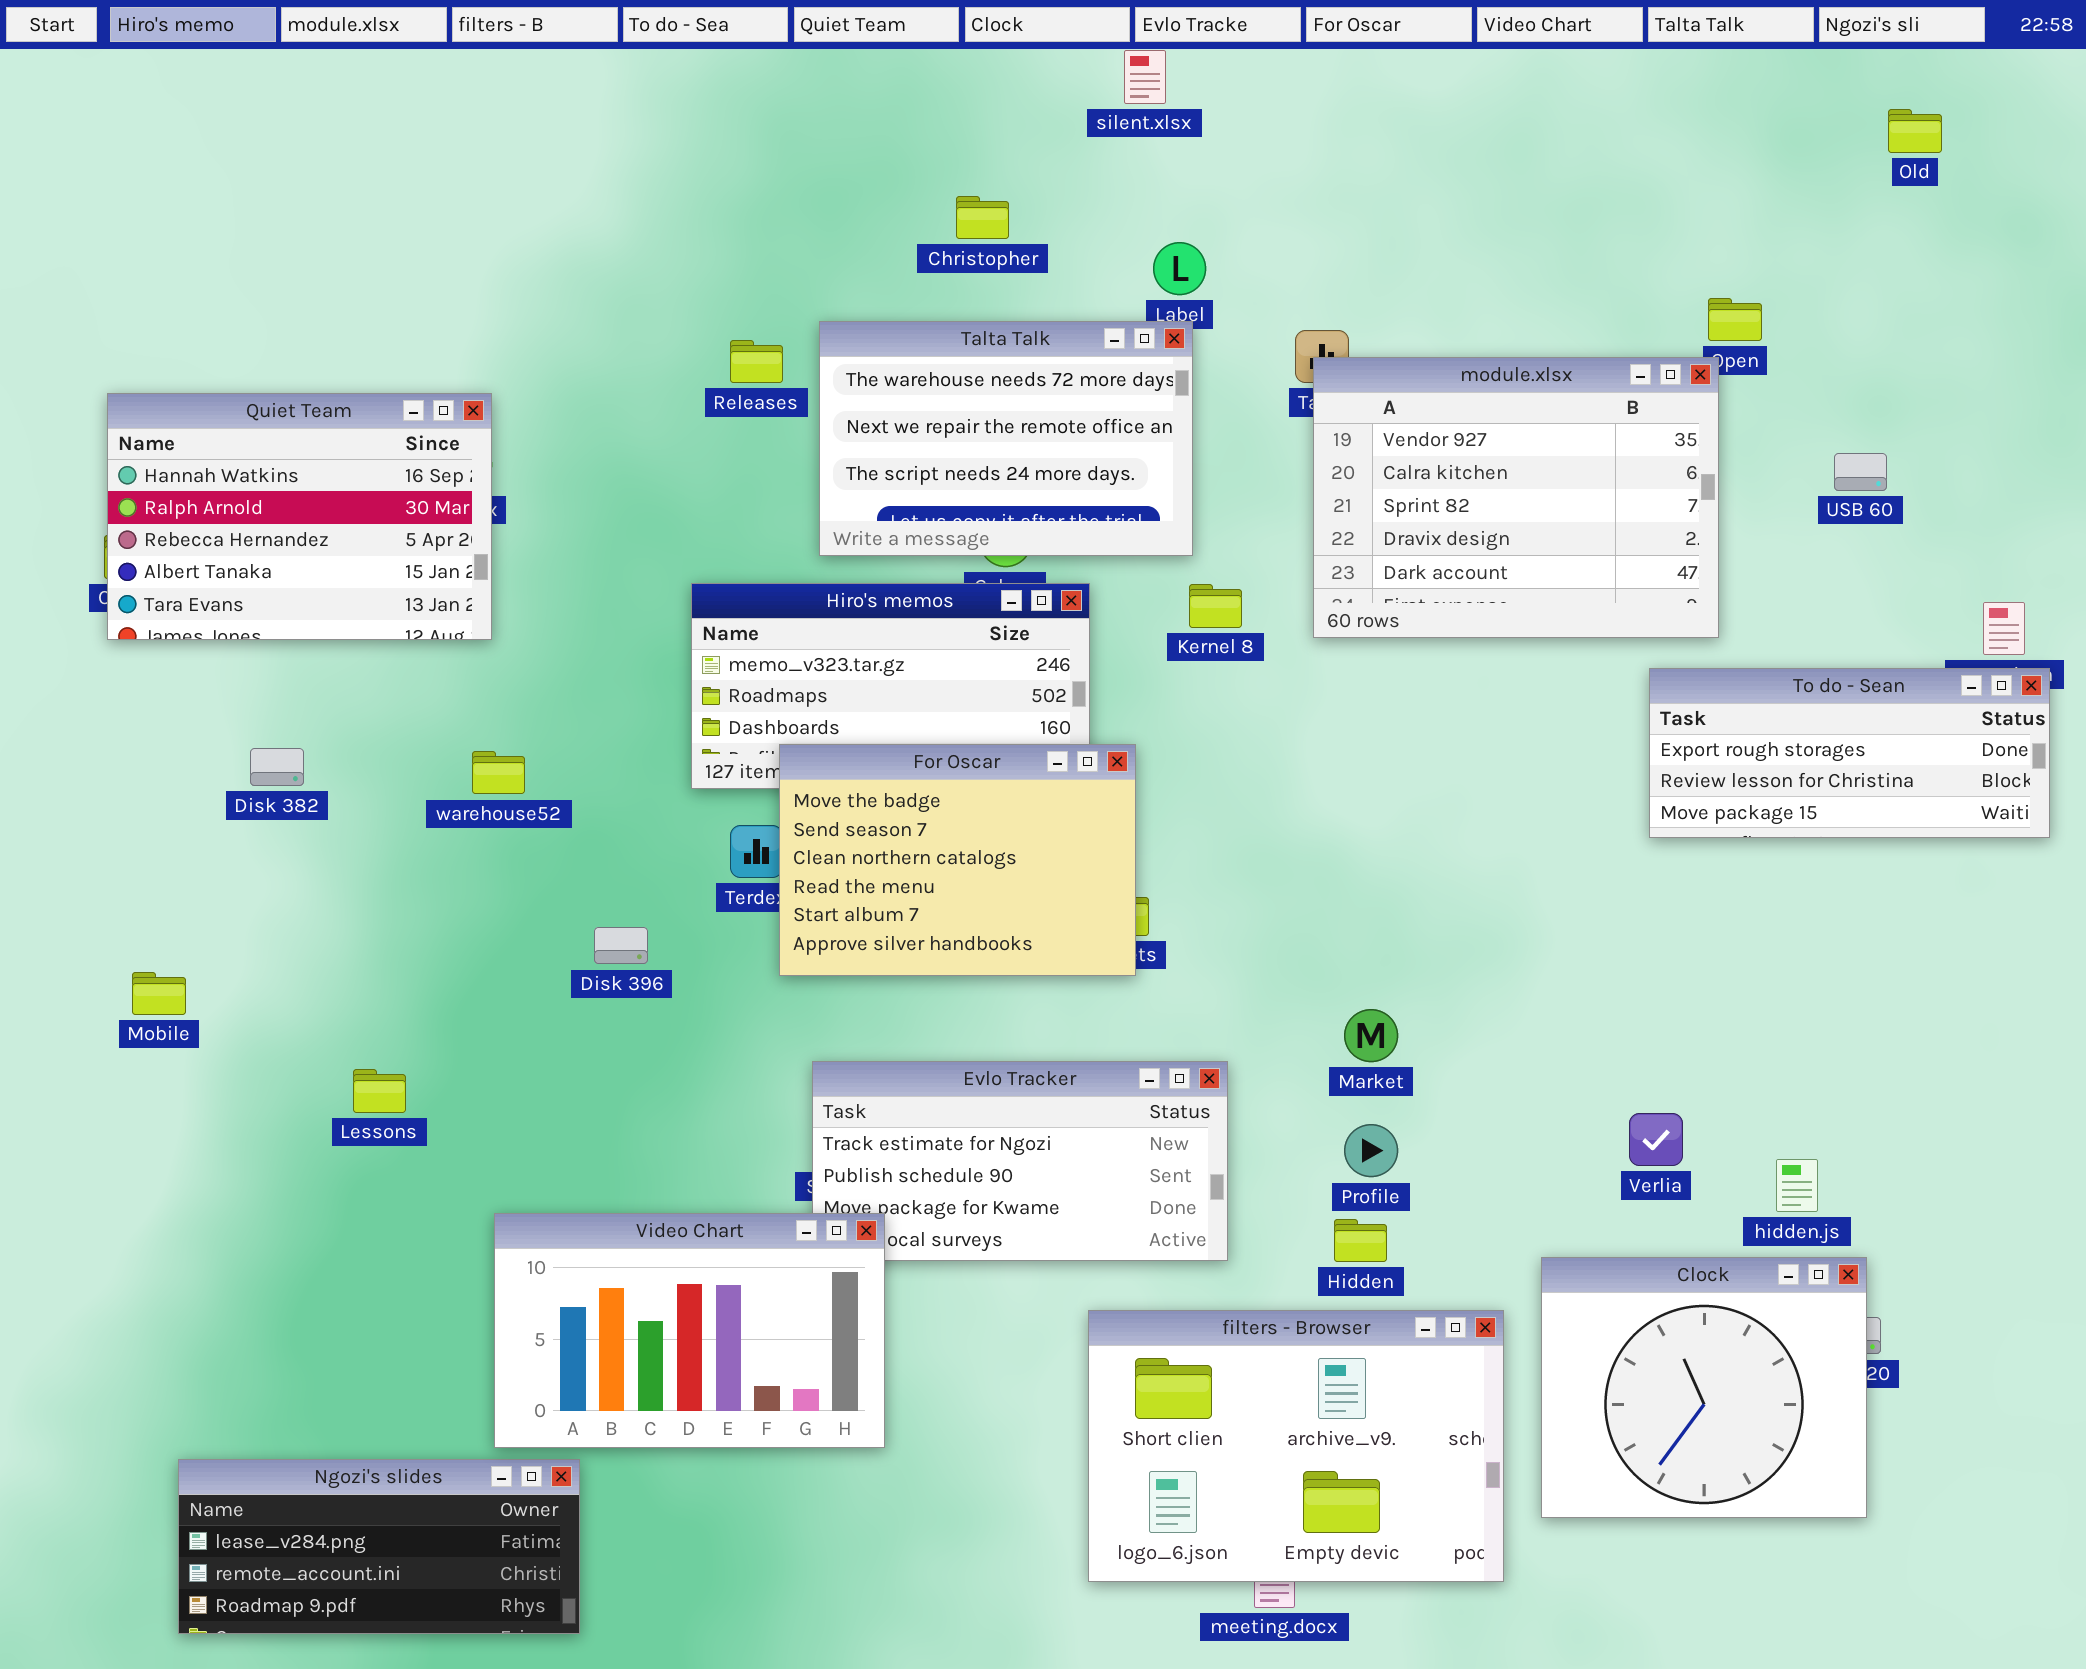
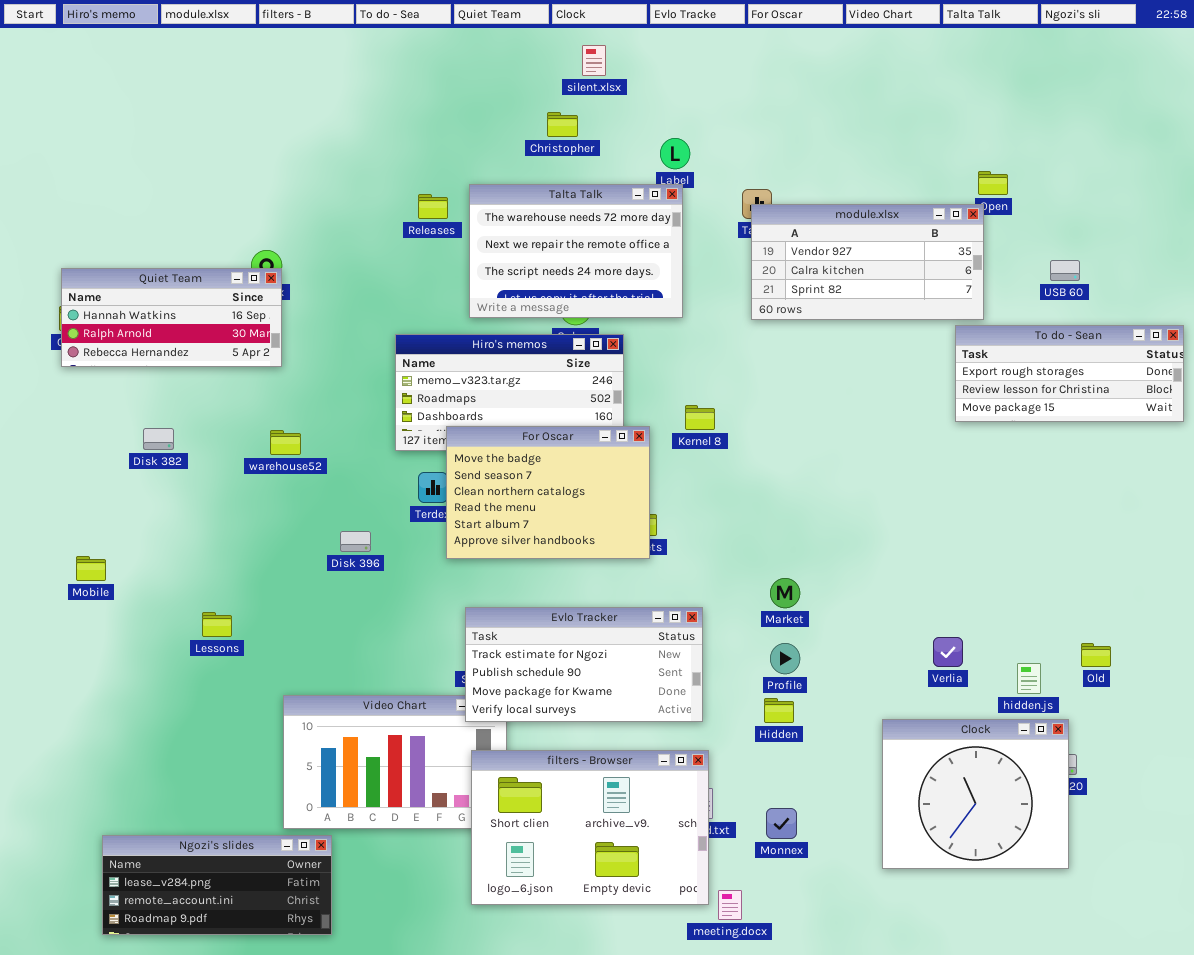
silent.xlsx: [1124,50,1166,104] -> [582,45,606,76], moved
Old: [1888,109,1942,153] -> [1081,643,1111,667], moved
module.xlsx: [1313,357,1719,638] -> [751,204,984,320], resized
Quiet Team: [107,393,492,640] -> [61,268,282,367], resized
Kernel 8: [1189,584,1242,628] -> [685,405,715,430], moved
To do - Sean: [1649,668,2050,838] -> [955,325,1184,422], moved
Evlo Tracker: [812,1061,1228,1261] -> [465,607,703,722], raised
filters - Browser: [1088,1310,1504,1582] -> [471,750,709,905], moved

